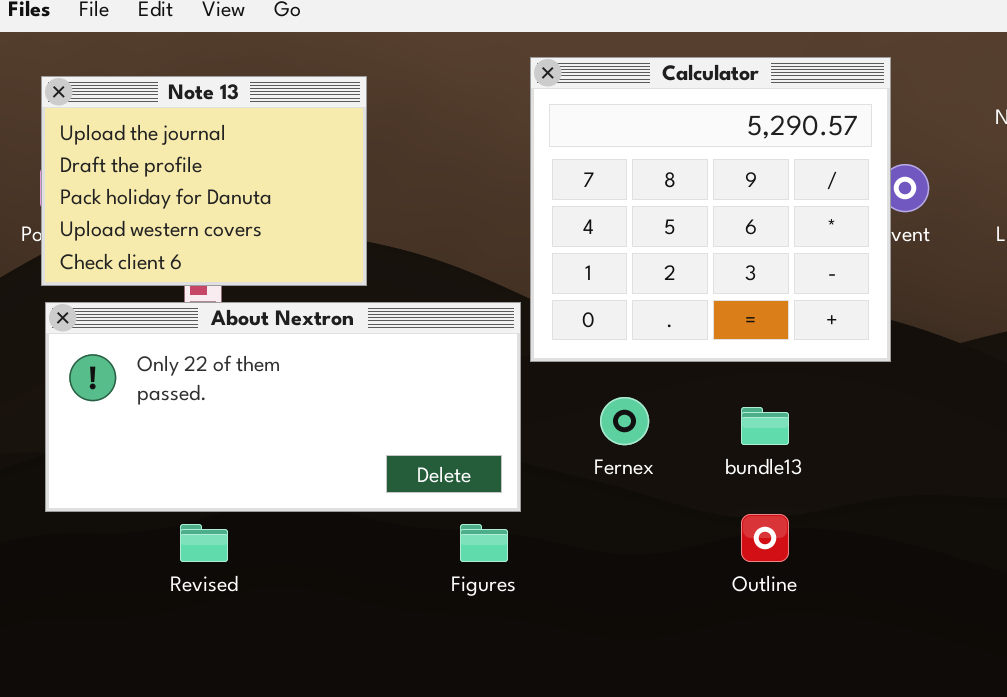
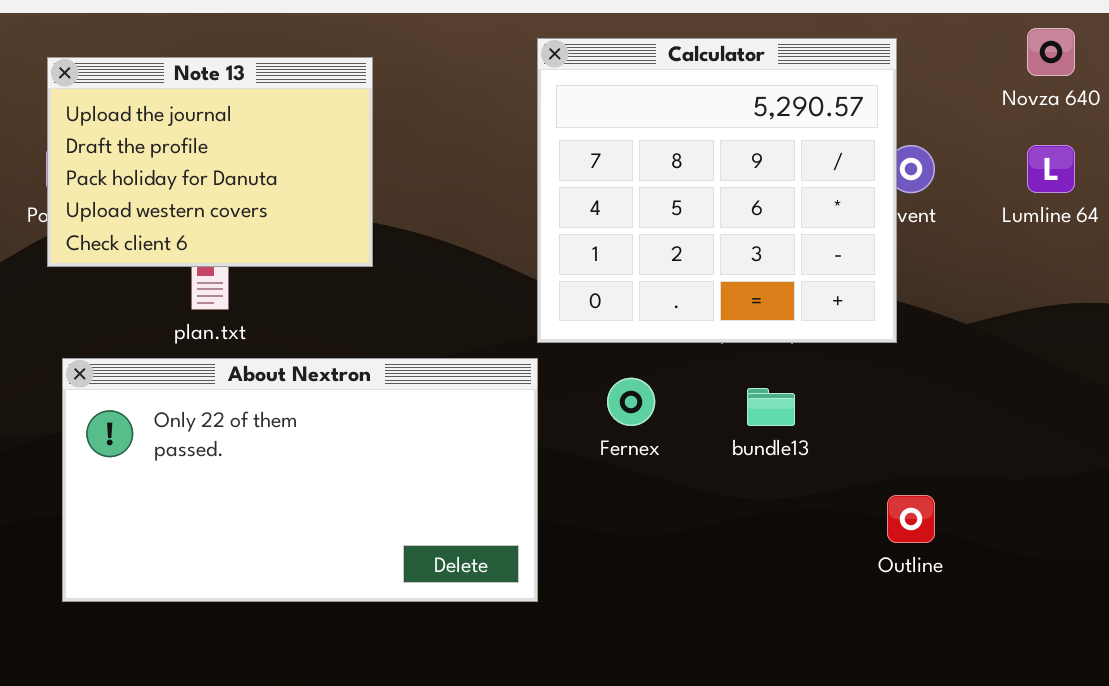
About Nextron: [45,302,521,512] -> [62,358,538,602], moved, resized
Outline: [741,514,789,562] -> [887,495,935,543], moved

